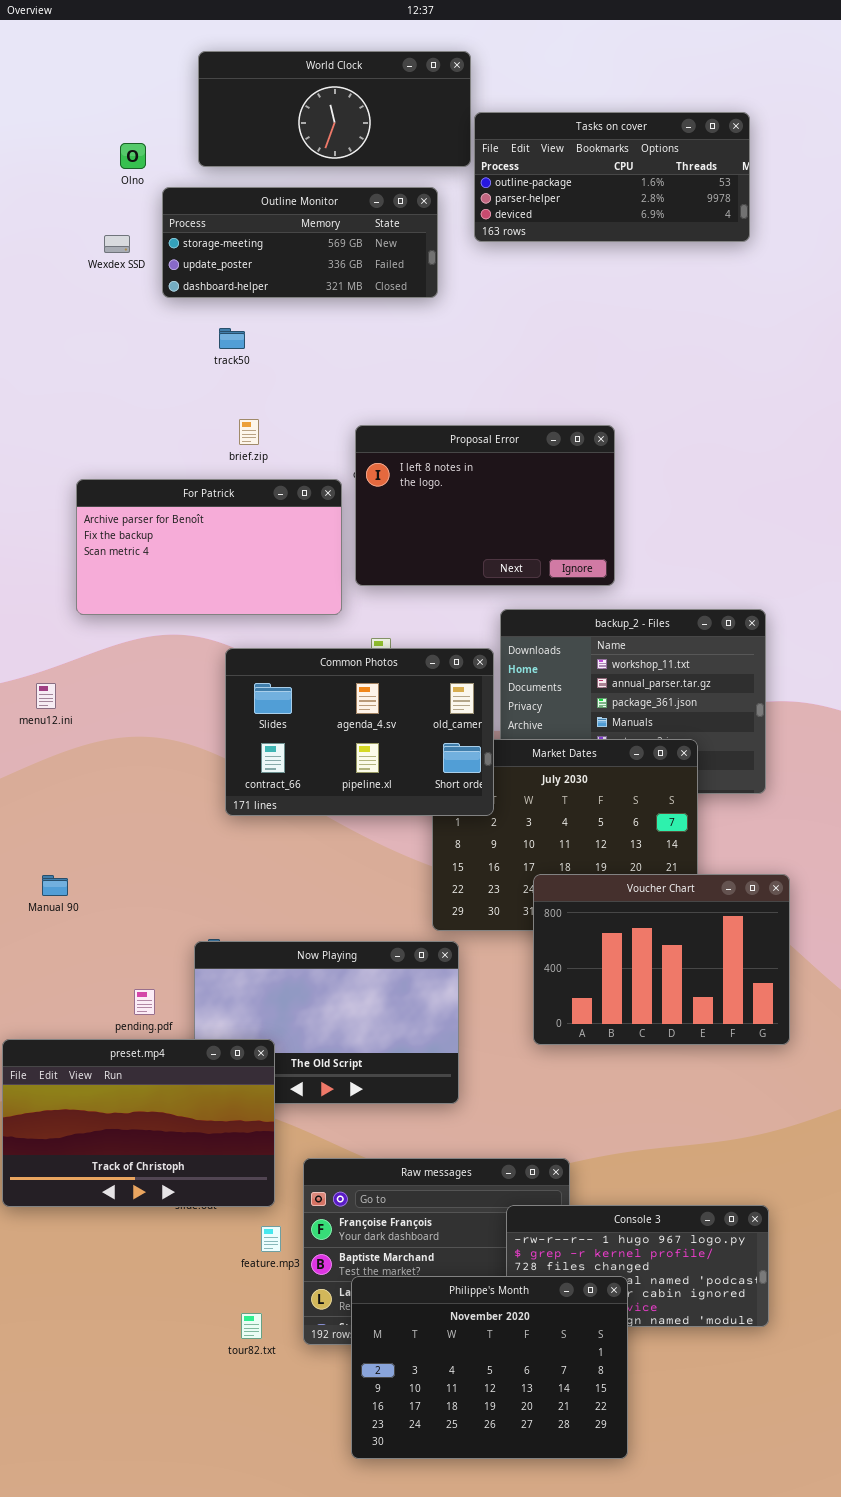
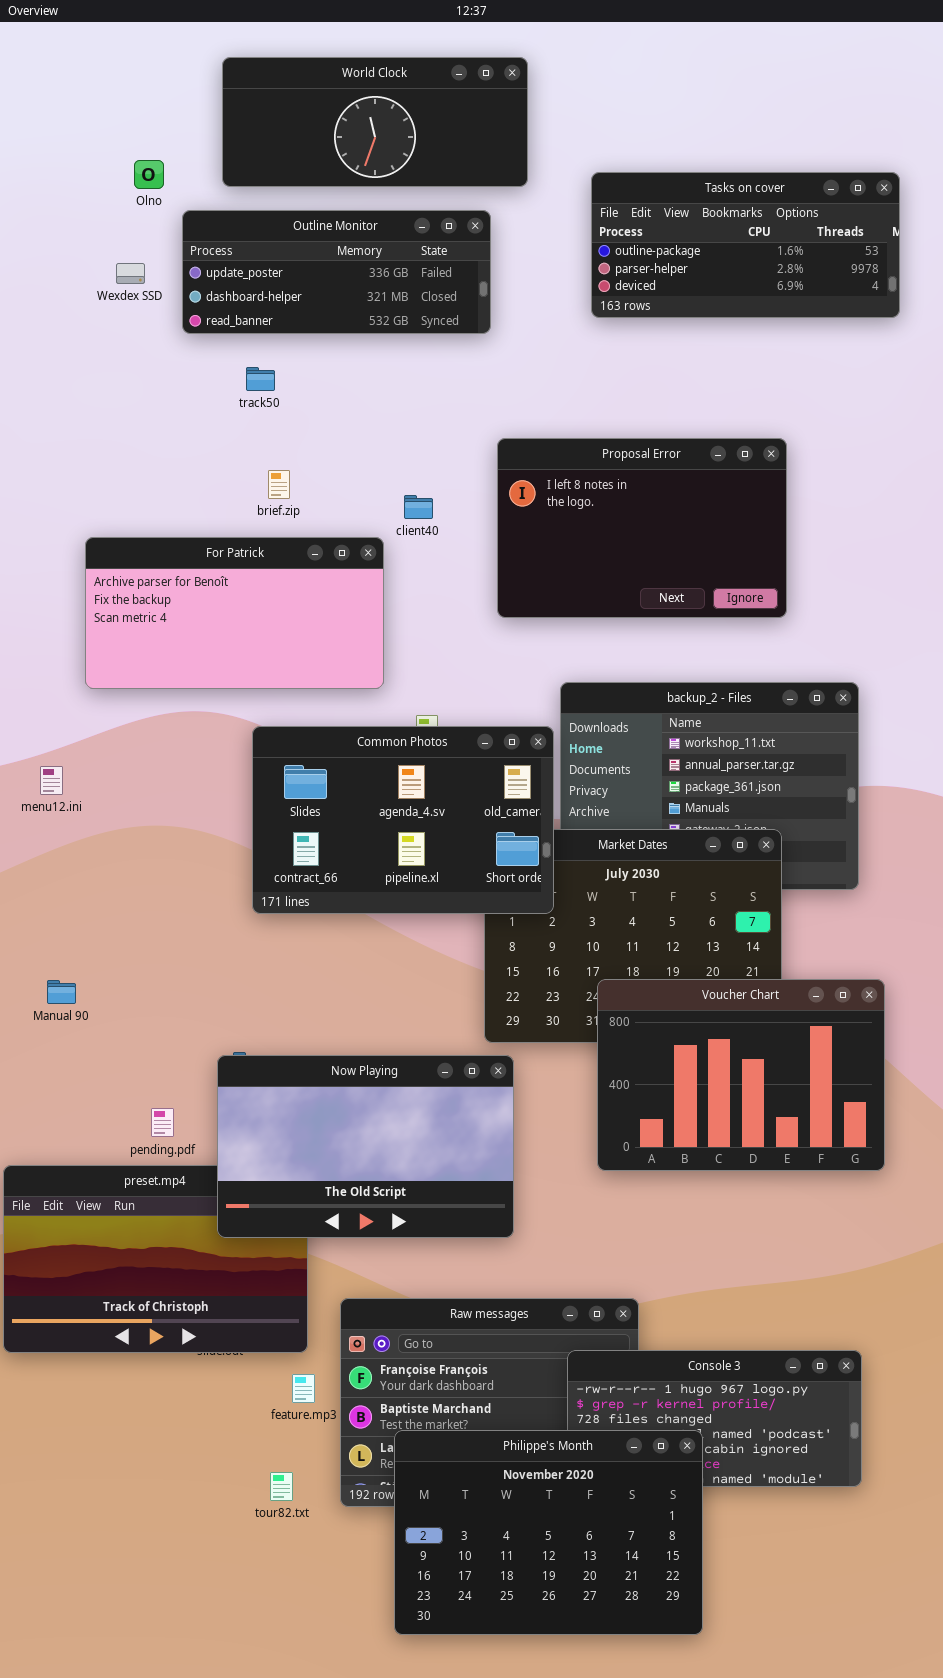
Tasks on cover: [474,112,750,242] -> [591,172,900,318], moved
Outline Monitor: [162,187,438,298] -> [182,210,491,334], scrolled down 1 row
Proposal Error: [355,425,615,586] -> [497,438,787,618], moved
Now Playing: [194,941,459,1104] -> [217,1055,514,1238], raised

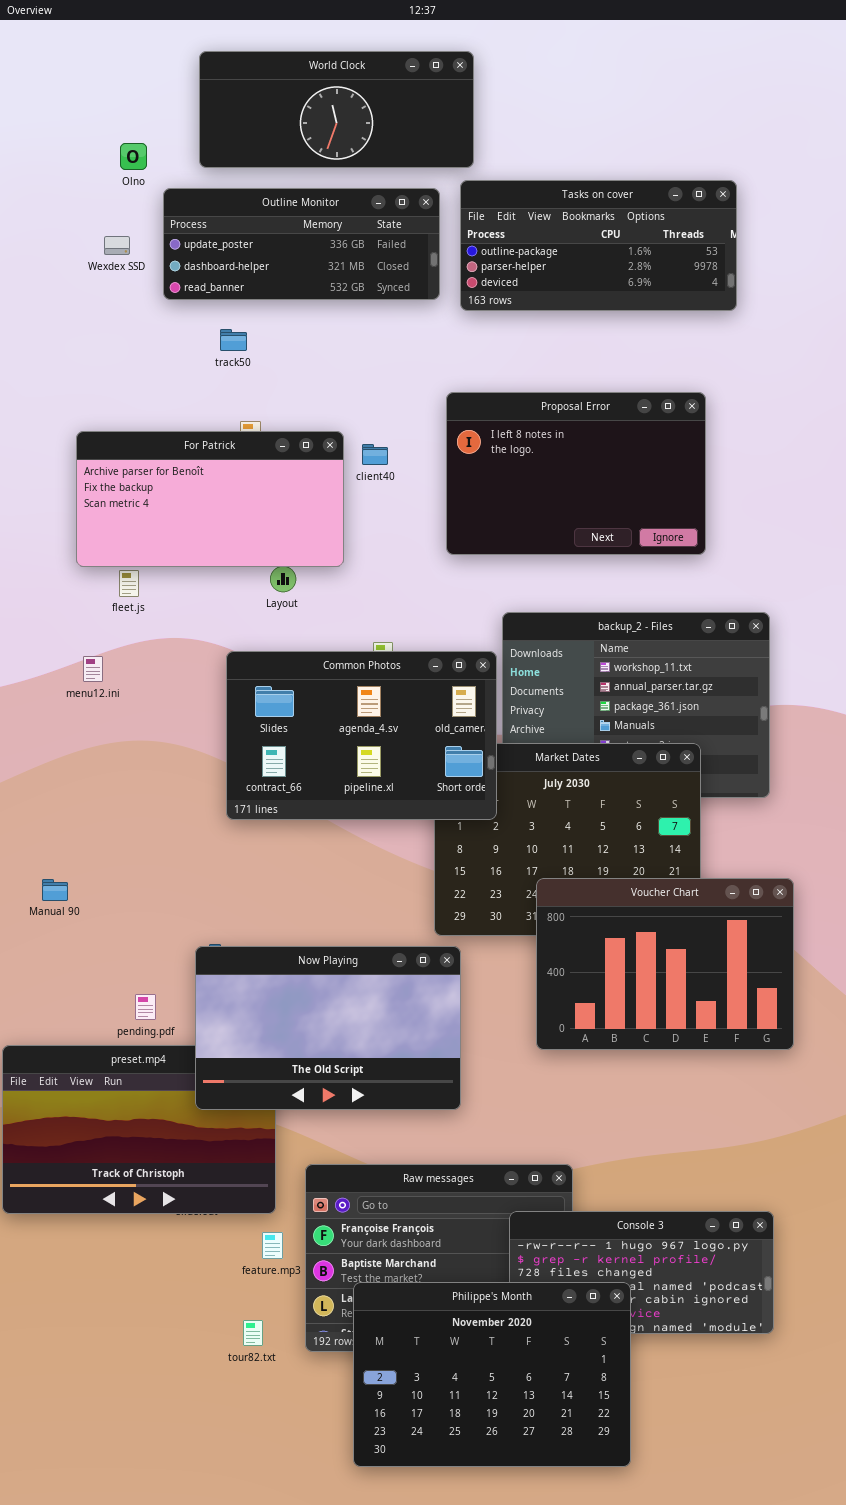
Tasks on cover: [591,172,900,318] -> [460,180,737,311], moved
For Patrick: [85,537,384,689] -> [76,431,344,567], moved
menu12.ini: [40,766,63,795] -> [83,656,103,682], moved

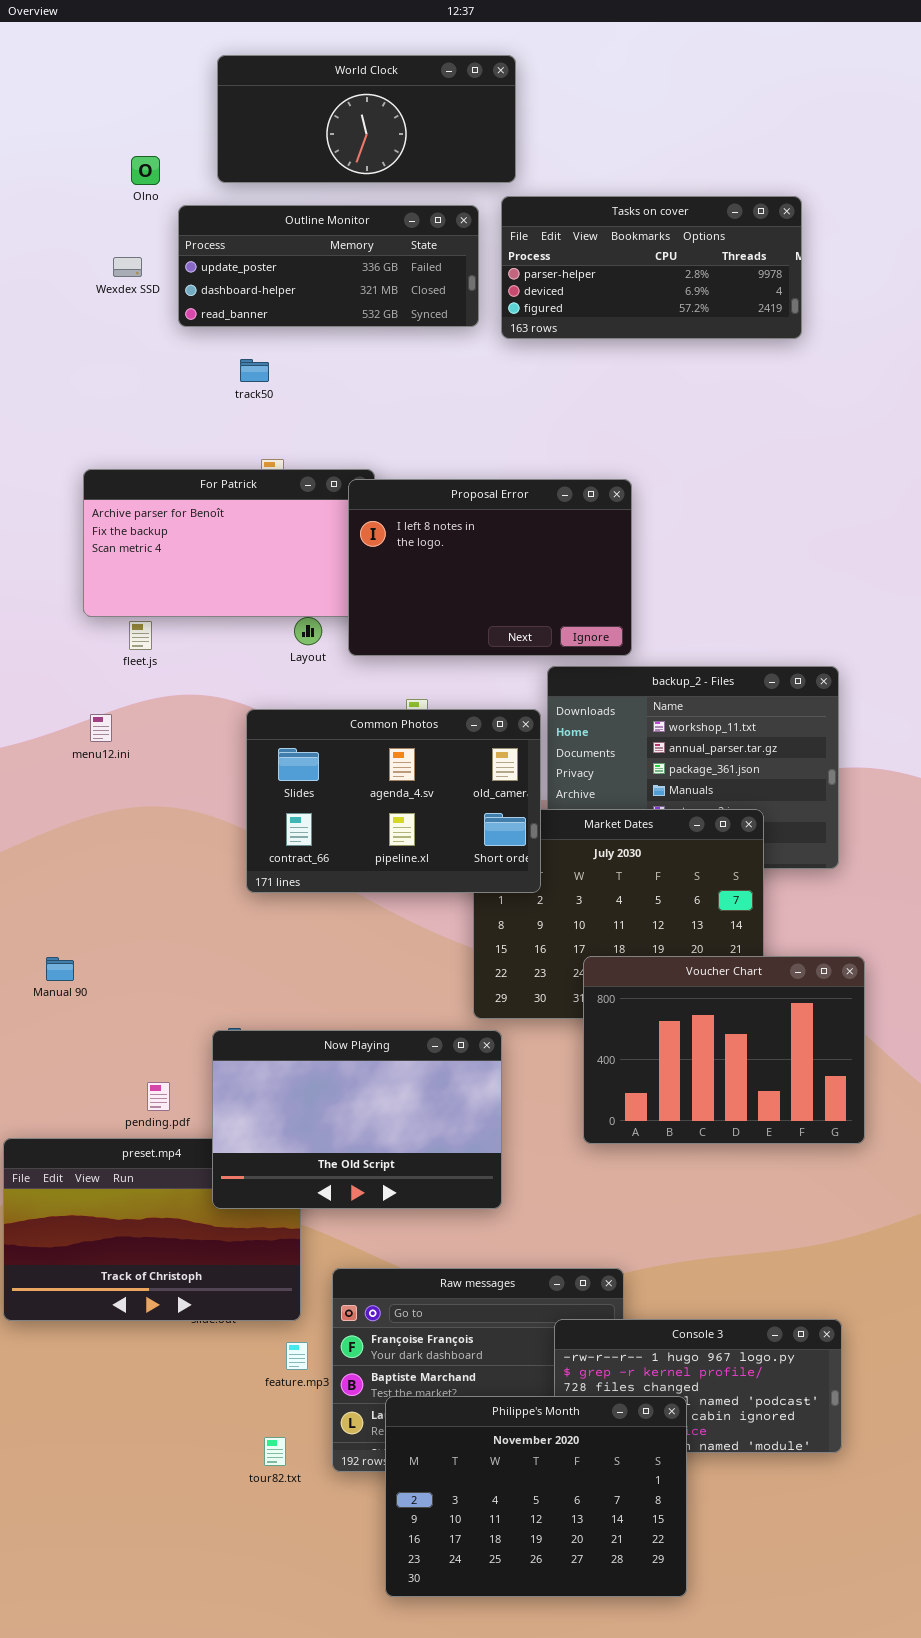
Tasks on cover: [460,180,737,311] -> [501,196,802,339], scrolled down 1 row
Proposal Error: [446,392,706,555] -> [348,479,632,656], moved

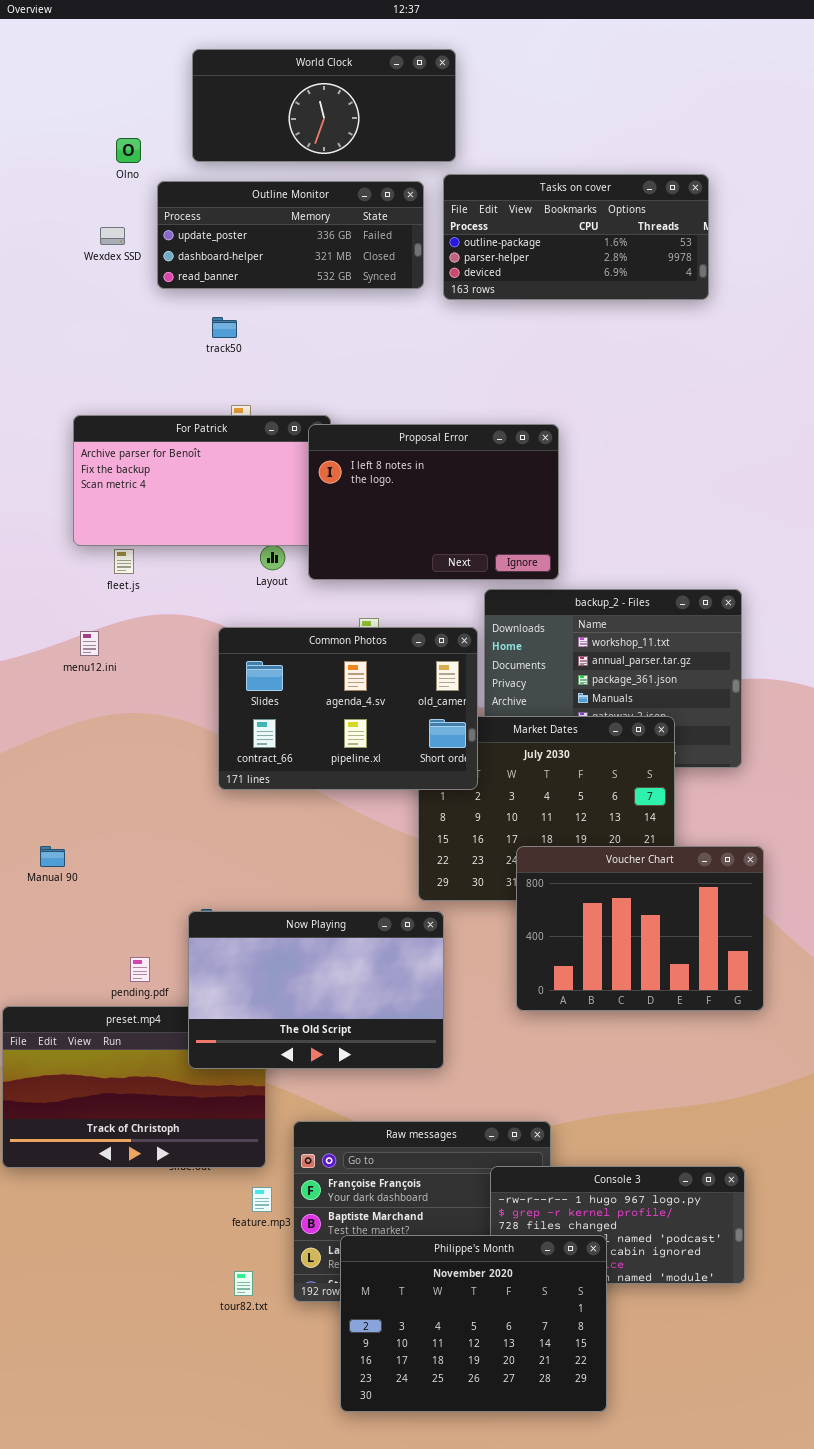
Tasks on cover: [501,196,802,339] -> [443,174,709,300], scrolled up 1 row

